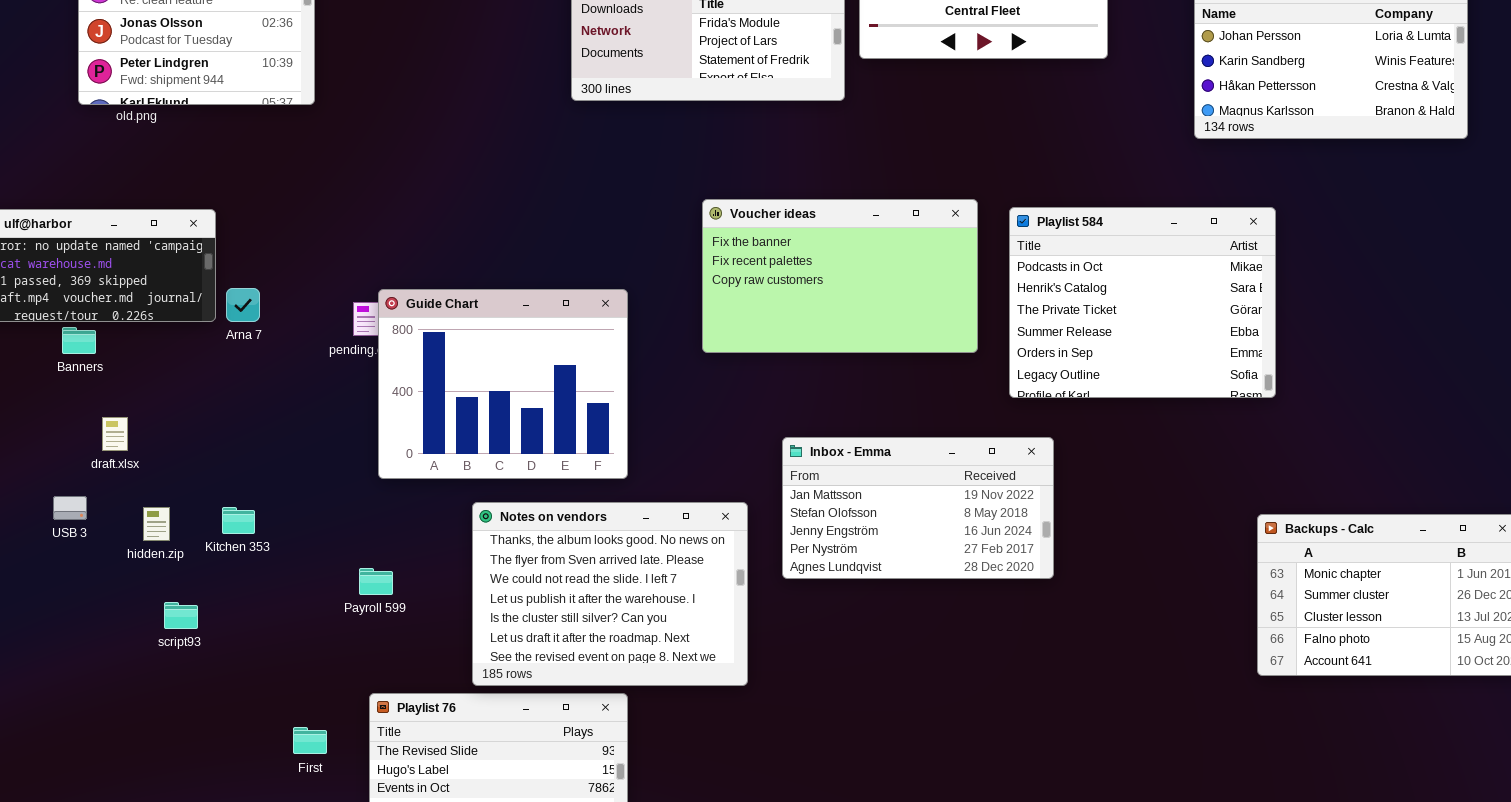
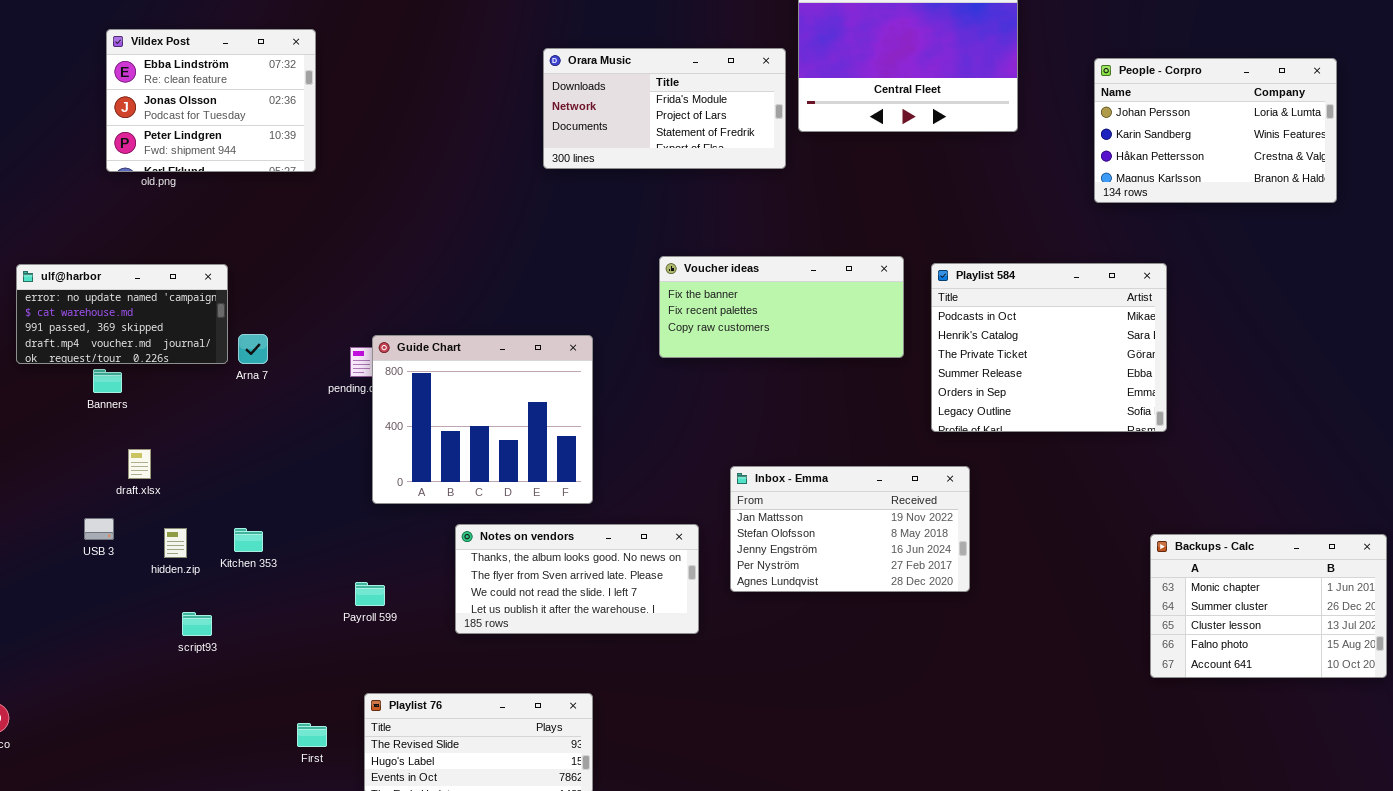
Voucher ideas: [702,199,978,353] -> [659,256,904,358], resized
Notes on vendors: [472,502,748,686] -> [455,524,699,634], resized

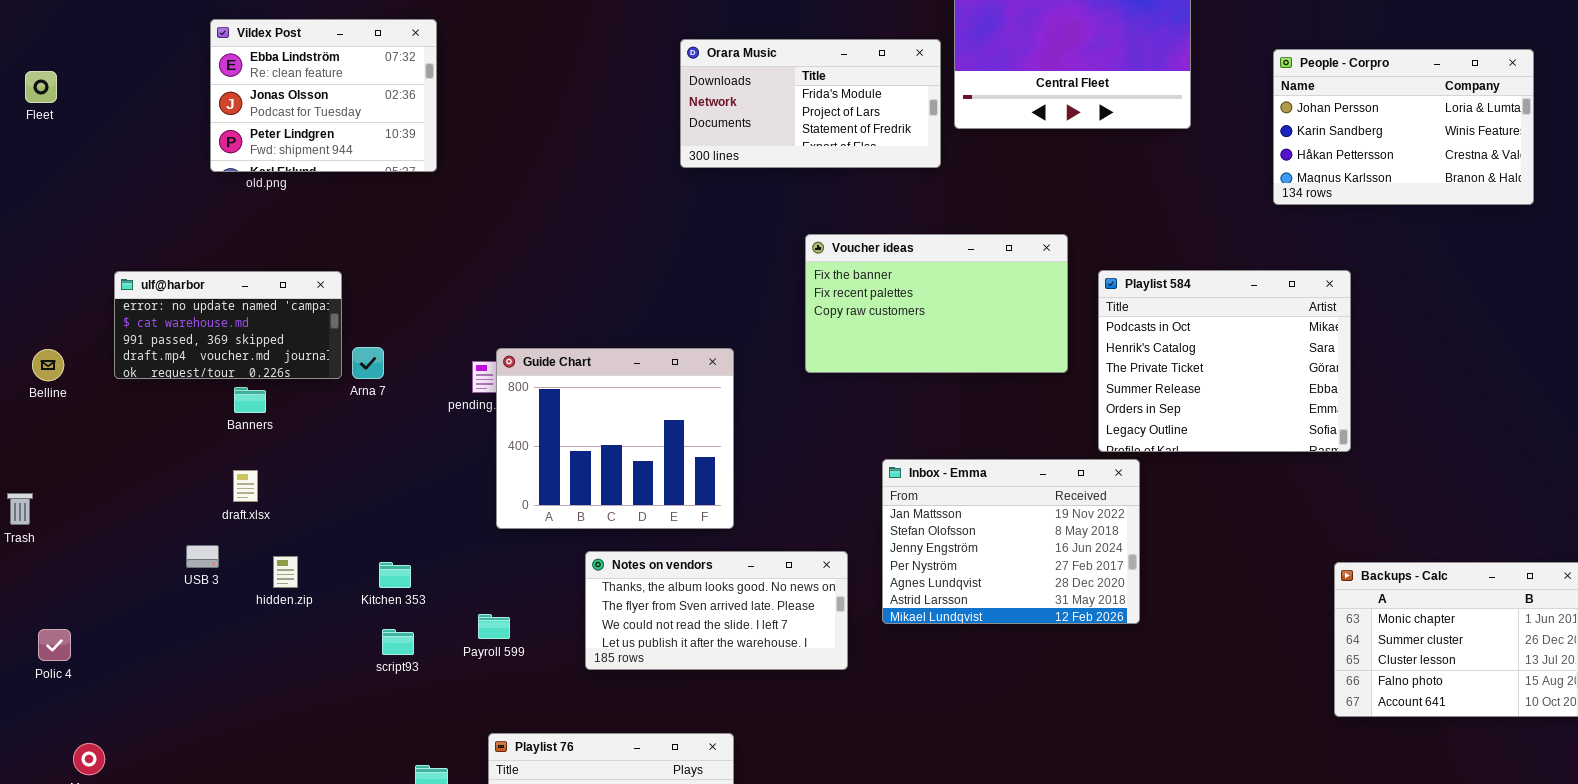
Voucher ideas: [659,256,904,358] -> [805,234,1068,373], resized
Banners: [93,369,122,393] -> [234,387,266,413], moved
Inbox - Emma: [730,466,970,592] -> [882,459,1140,624], resized
Kitchen 353: [234,528,263,552] -> [379,562,411,588], moved
script93: [182,612,212,636] -> [382,629,414,655], moved

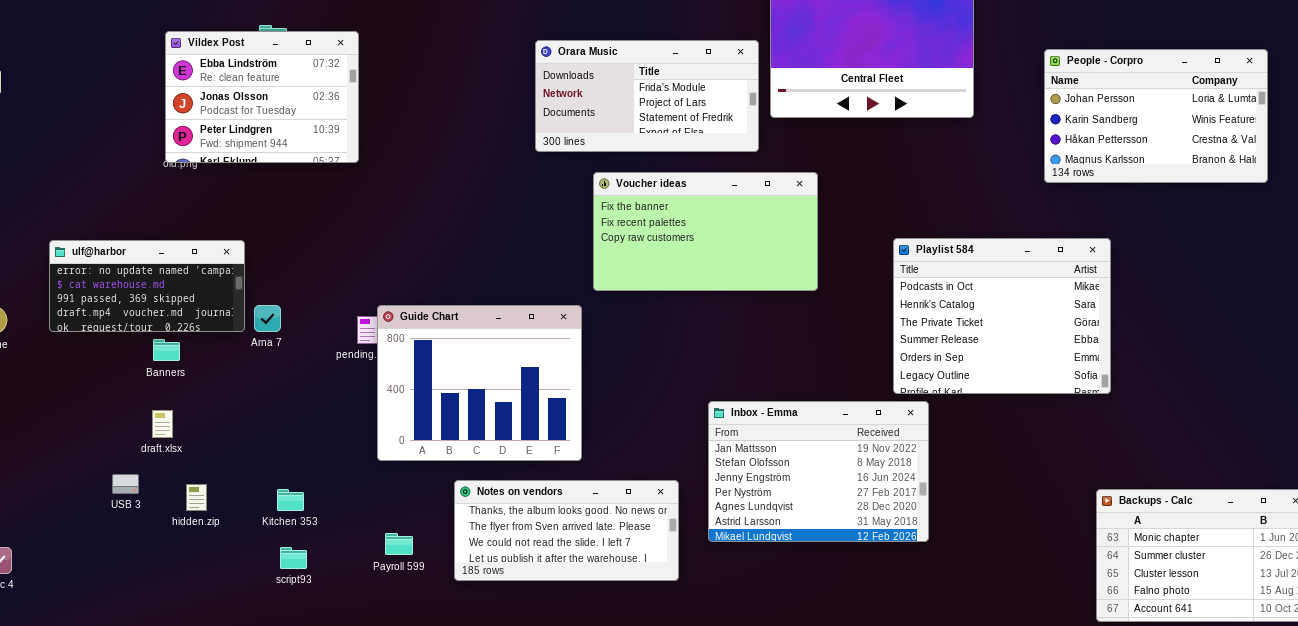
Vildex Post: [210,19,437,172] -> [165,31,359,163], moved
Voucher ideas: [805,234,1068,373] -> [593,172,818,291], moved
Payroll 599: [478,614,510,639] -> [385,533,413,555], moved

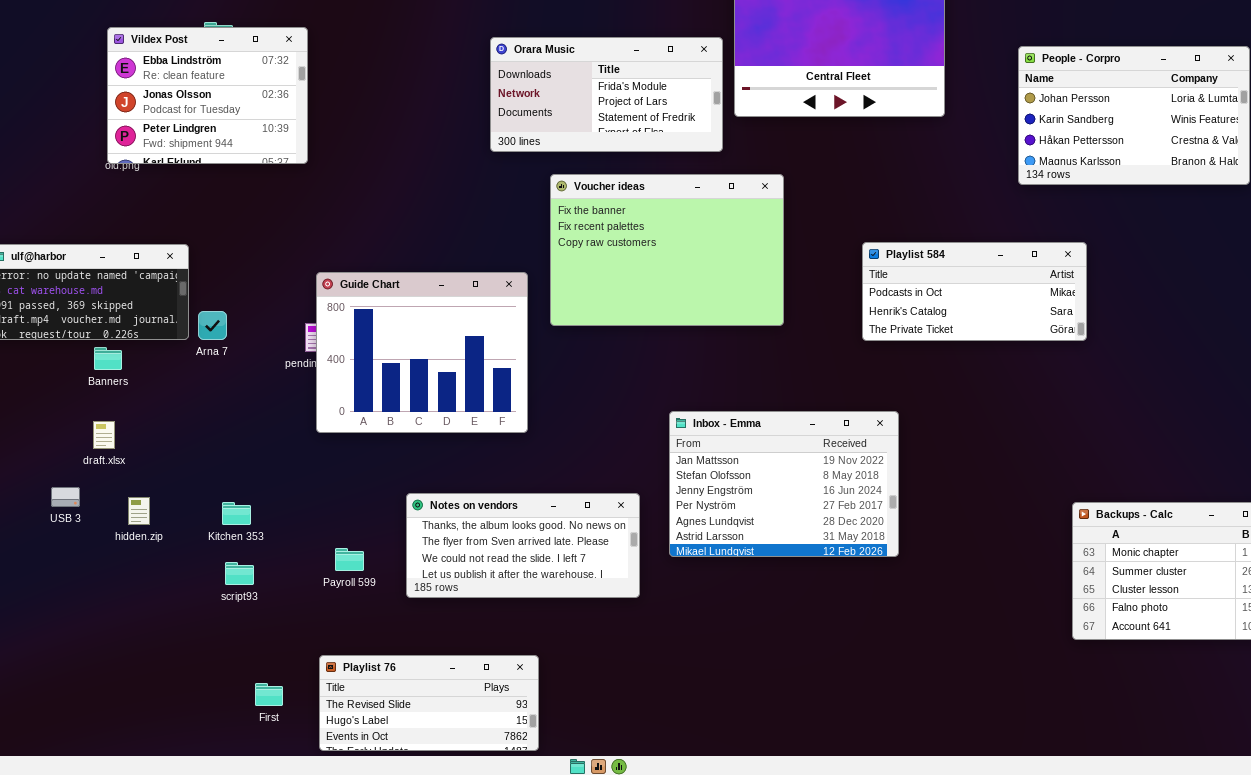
Voucher ideas: [593,172,818,291] -> [550,174,784,326], resized
Playlist 584: [893,238,1111,394] -> [862,242,1087,341], resized
Guide Chart: [377,305,582,461] -> [316,272,528,433], moved

